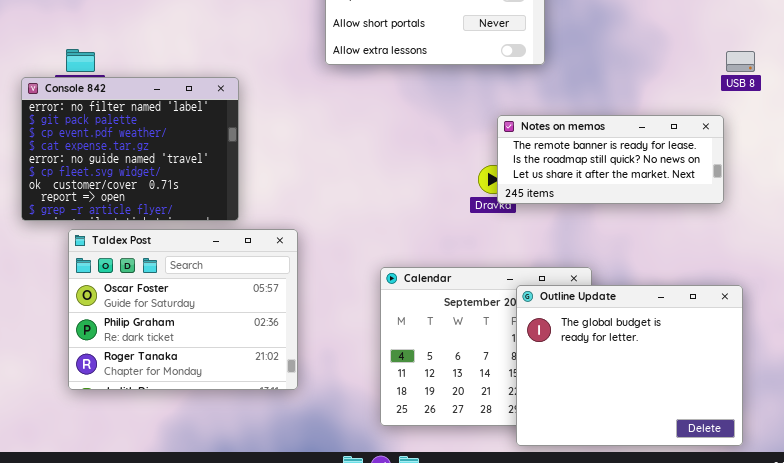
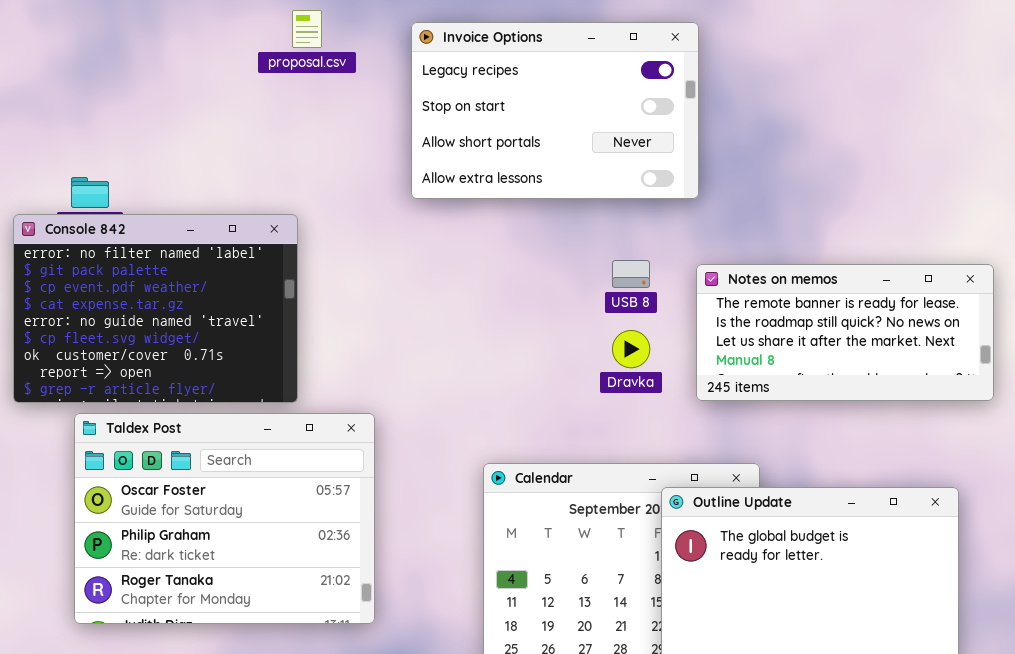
USB 8: [726,51,755,72] -> [612,260,650,288], moved
Notes on memos: [497,115,724,204] -> [696,264,994,401], moved, resized

